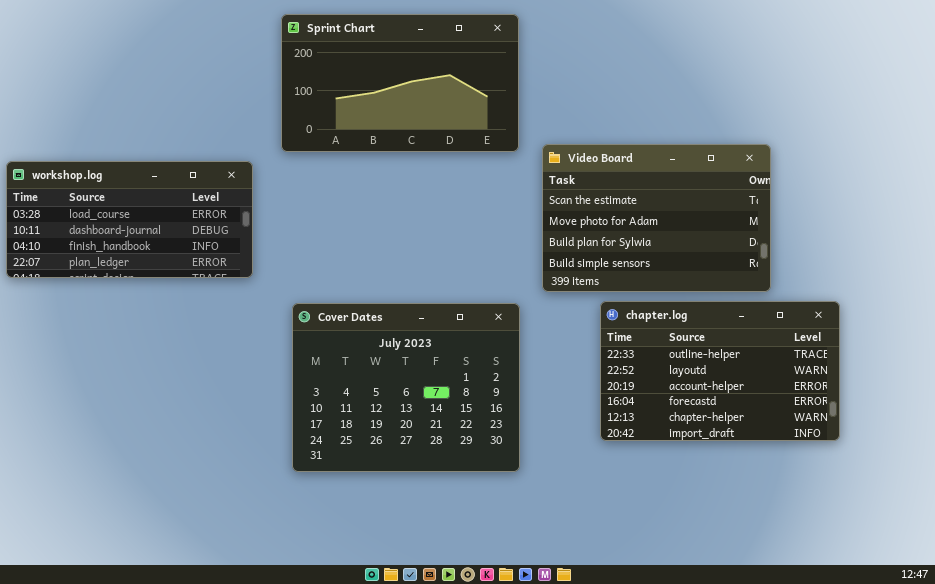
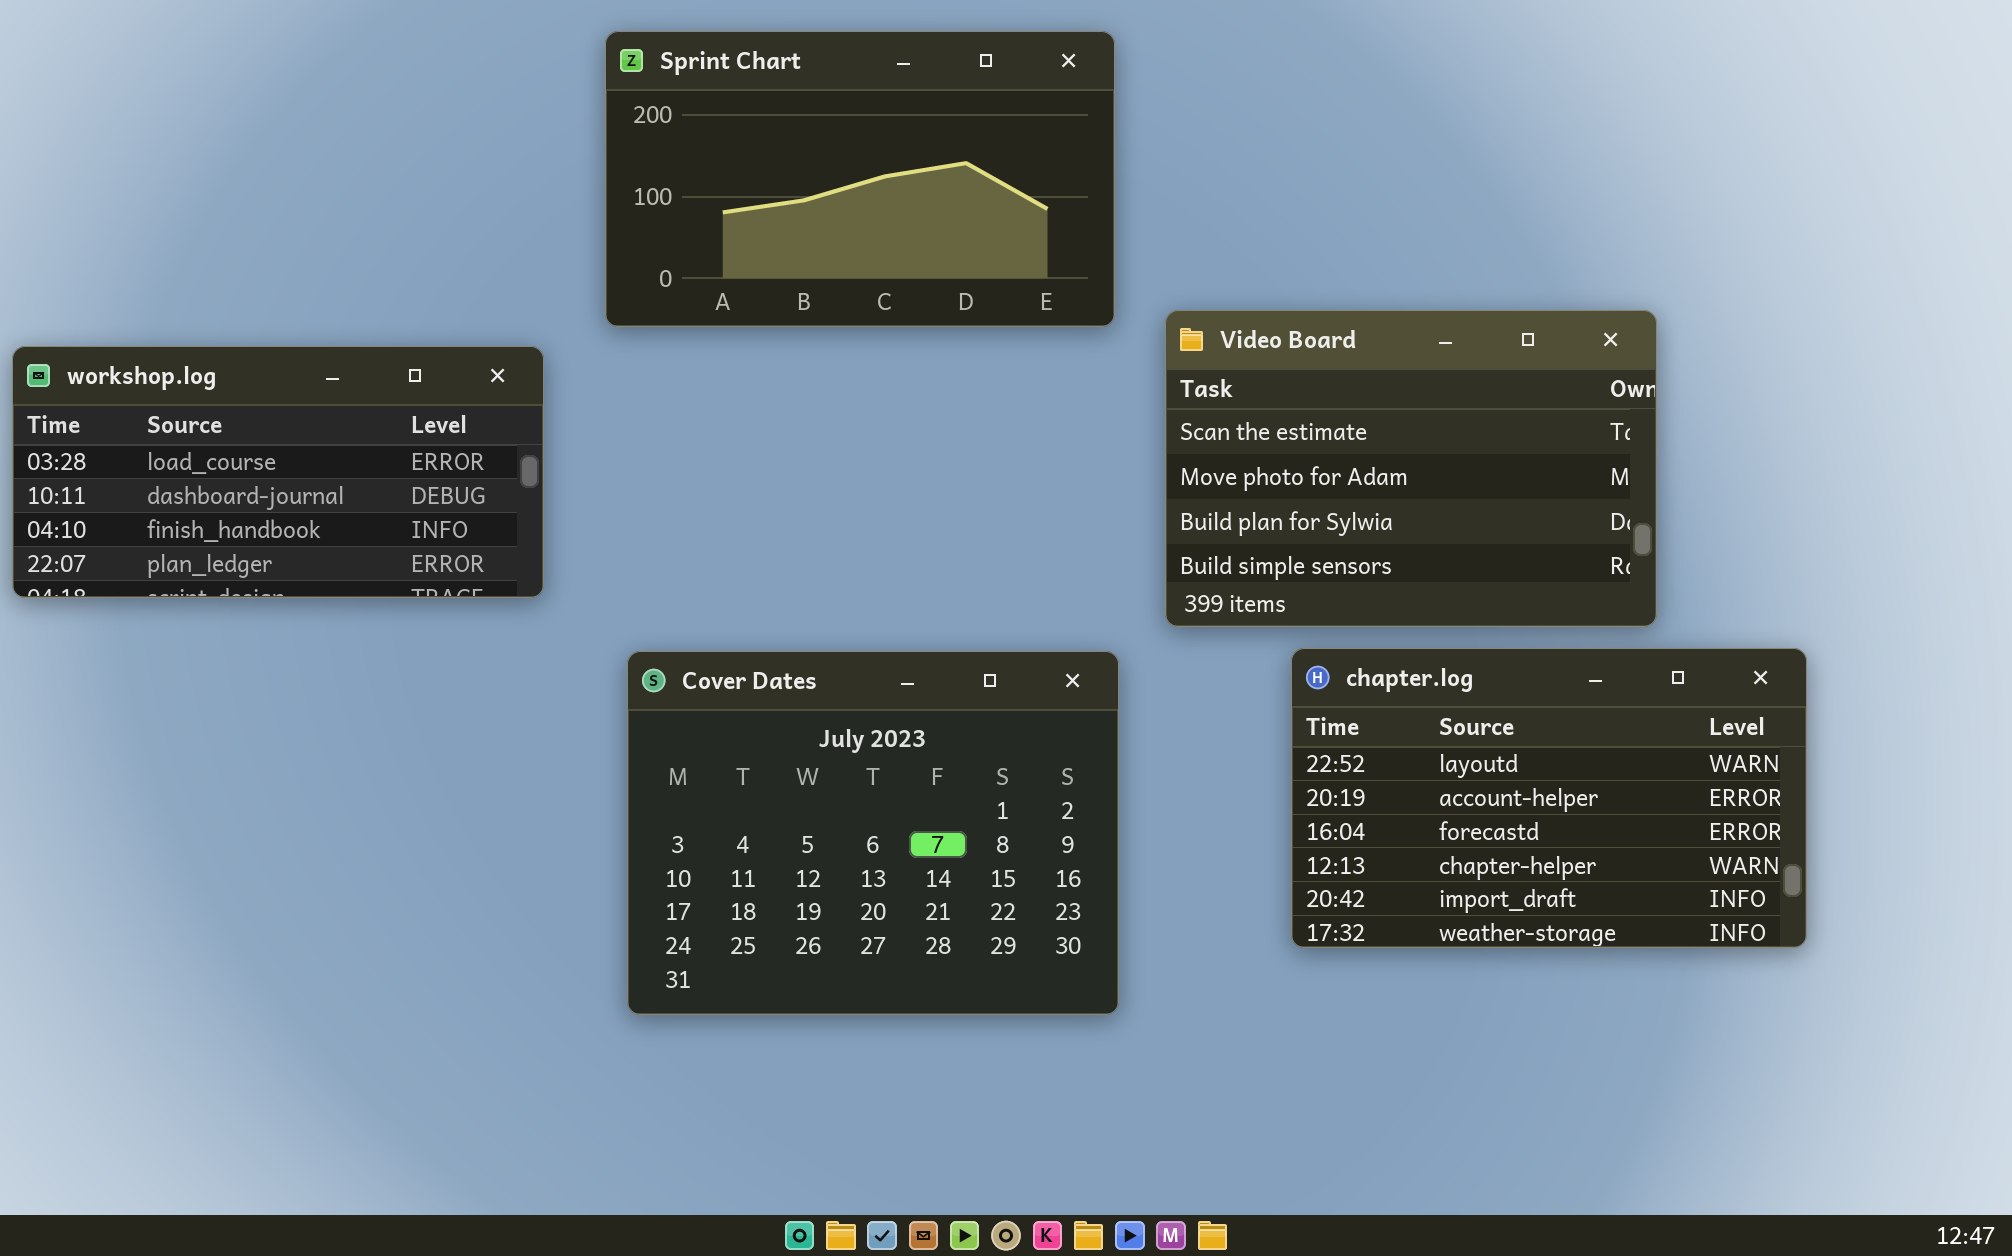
chapter.log: [600,301,840,441] -> [1291,648,1807,948], scrolled down 1 row

